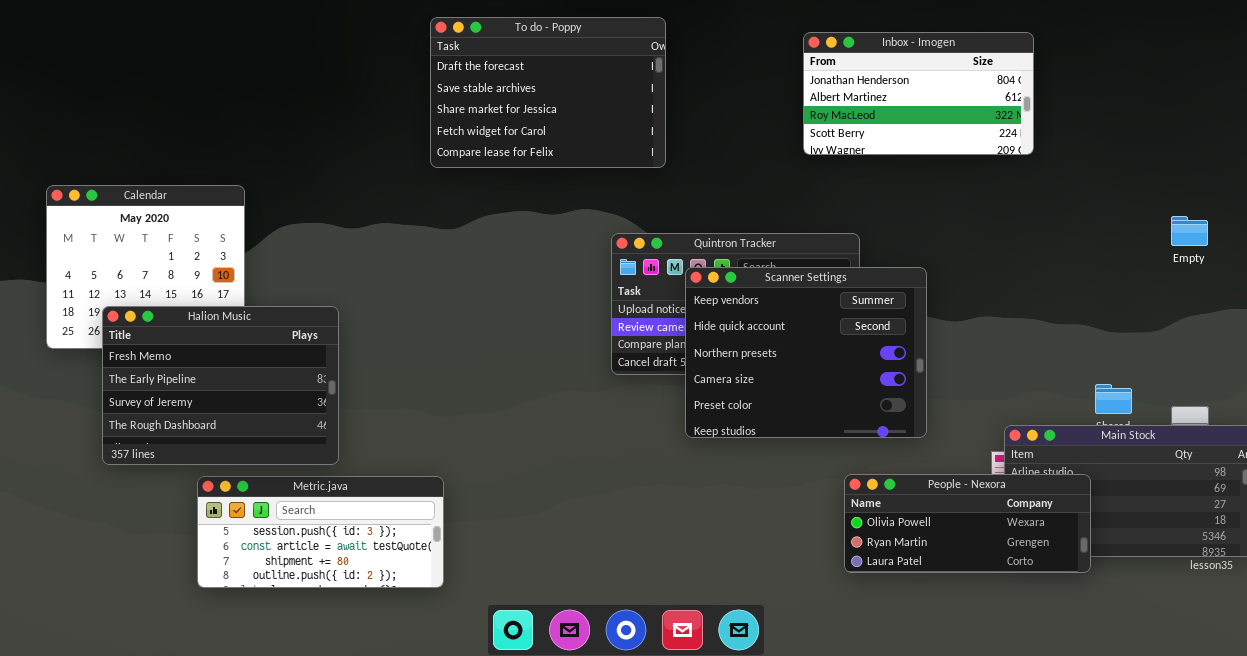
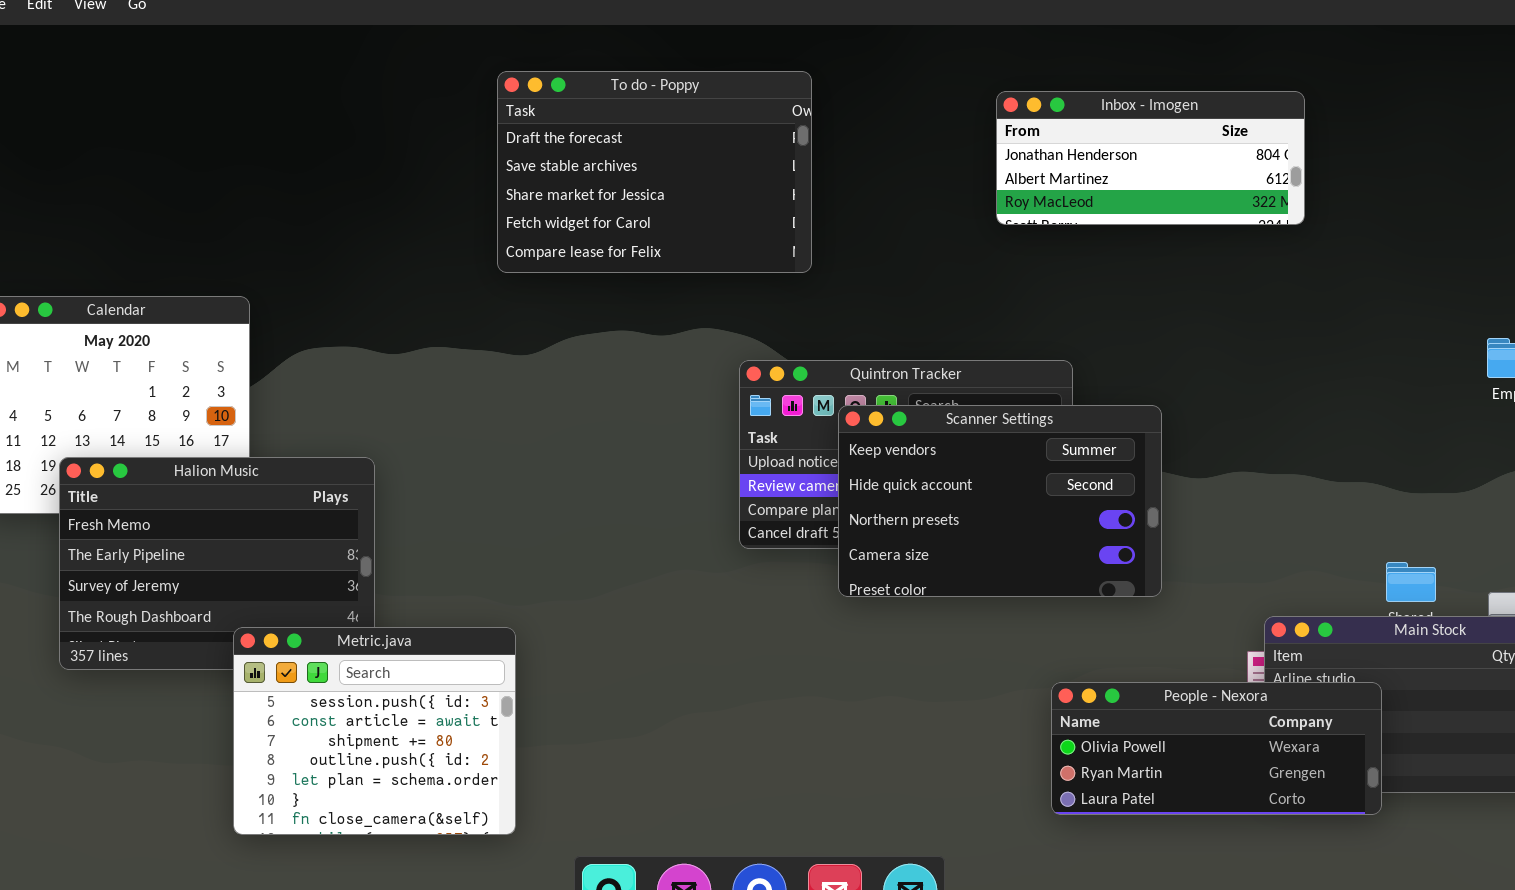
Inbox - Imogen: [803,32,1034,155] -> [996,91,1305,225], resized
Scanner Settings: [685,267,927,438] -> [838,405,1162,597], resized
Metric.java: [197,476,444,588] -> [233,627,516,835], resized

